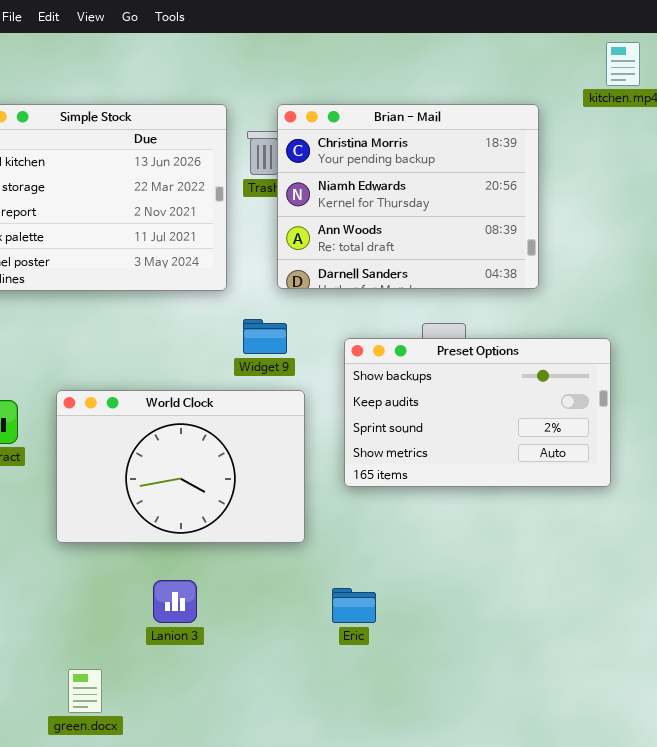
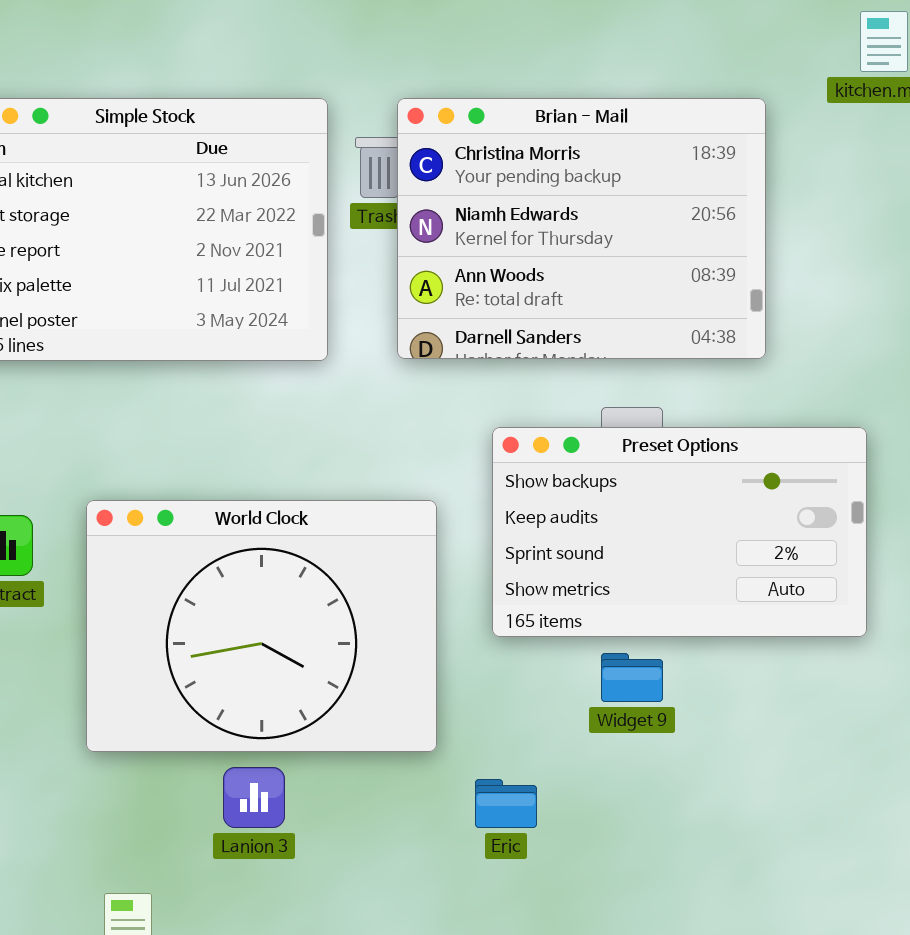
Widget 9: [243,319,287,354] -> [601,653,663,702], moved
World Clock: [56,390,305,543] -> [86,500,437,752], resized

